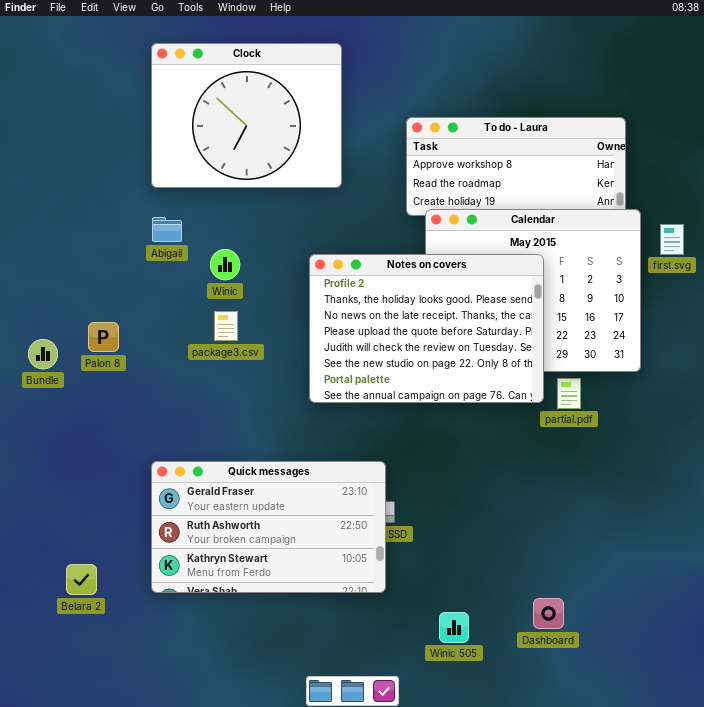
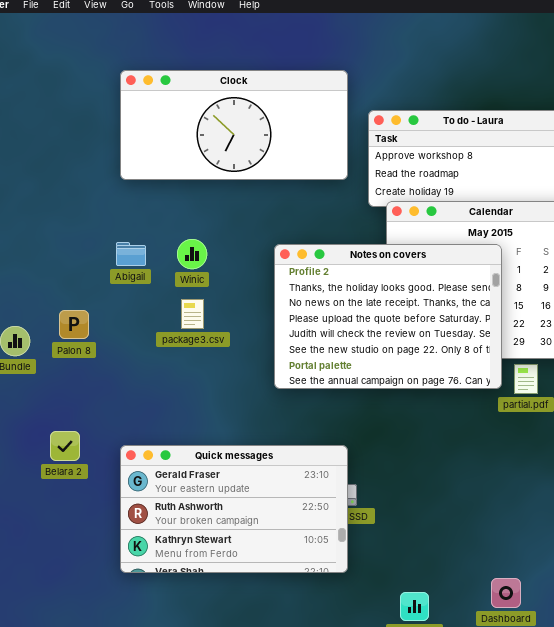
Clock: [151,43,342,188] -> [120,70,348,180], resized
Abigail: [152,217,182,242] -> [116,242,146,266], moved
Belara 2: [66,564,97,595] -> [50,431,80,461], moved

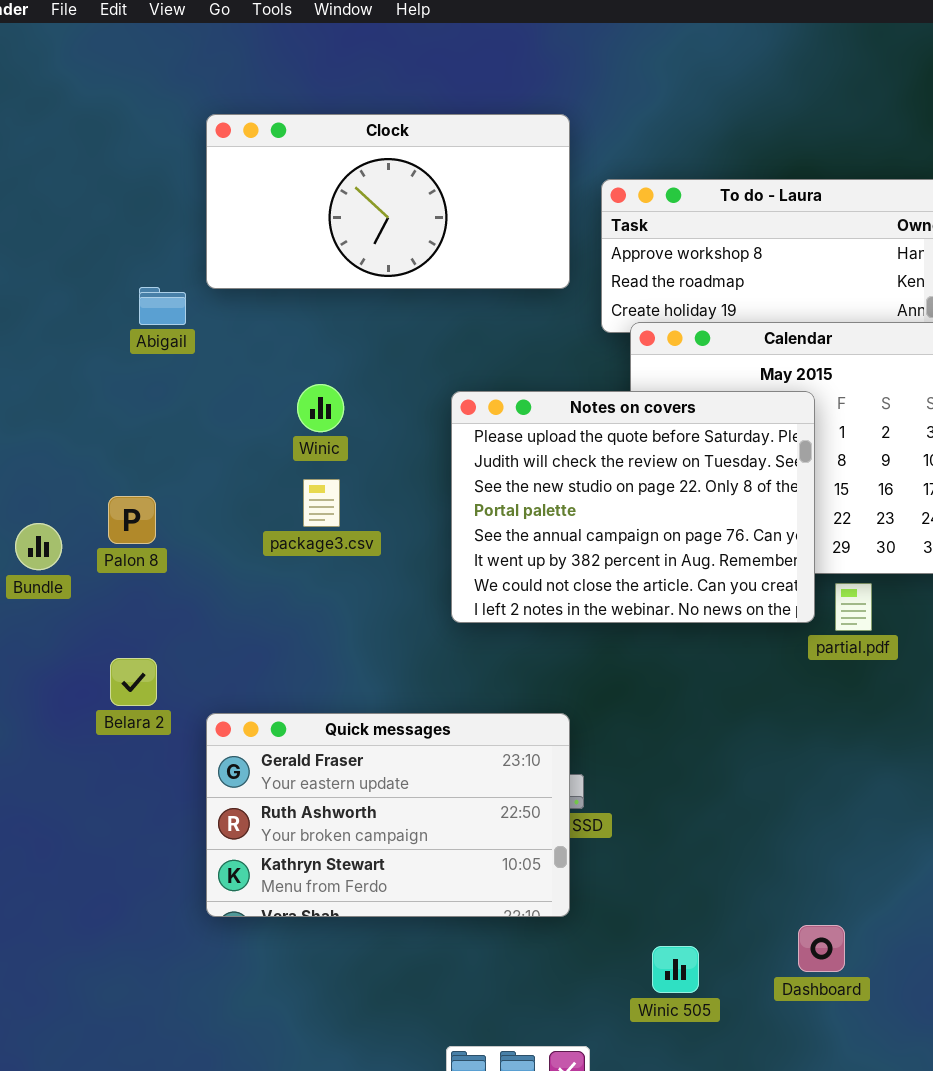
Abigail: [116,242,146,266] -> [139,287,186,325], moved
Notes on covers: [274,244,502,389] -> [451,391,815,623], scrolled down 3 rows
Belara 2: [50,431,80,461] -> [110,658,157,706], moved

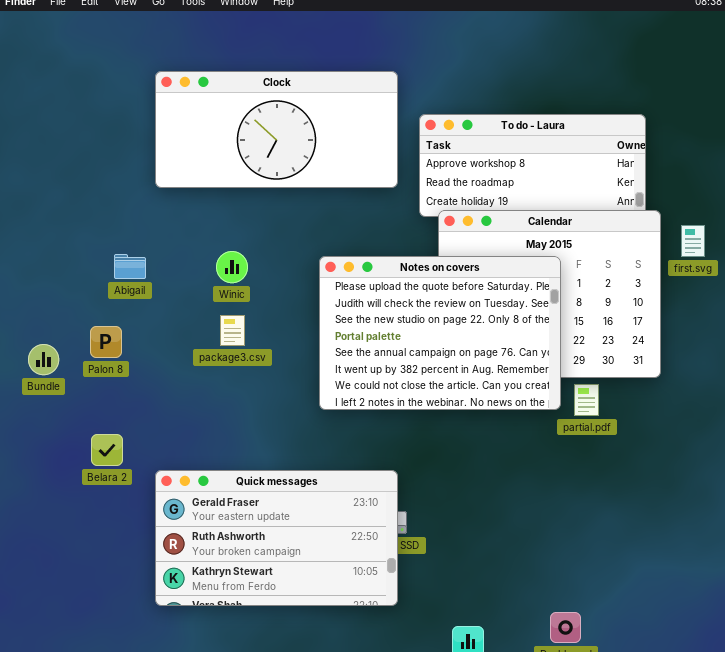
Abigail: [139,287,186,325] -> [114,254,146,279], moved

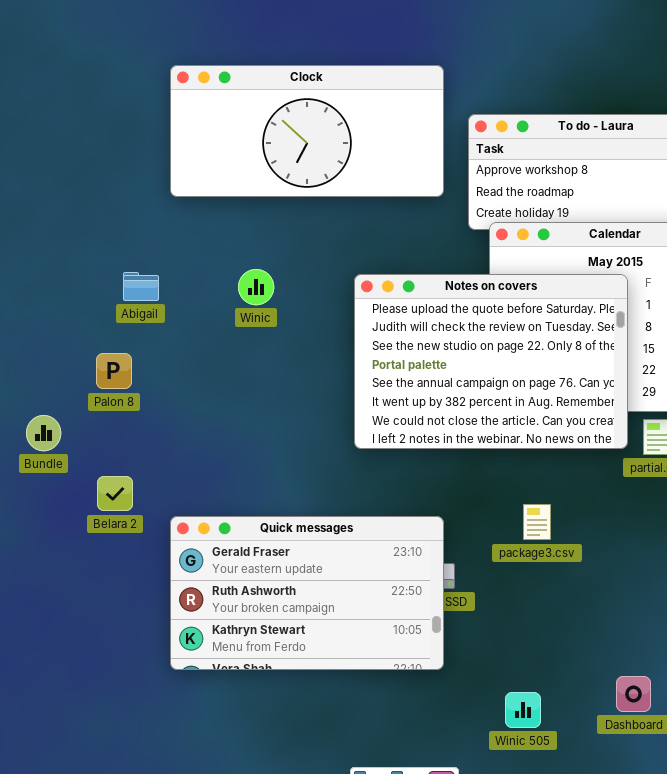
package3.csv: [220,315,245,346] -> [523,504,551,540], moved
Bundle: [28,344,59,375] -> [26,415,61,451], moved

